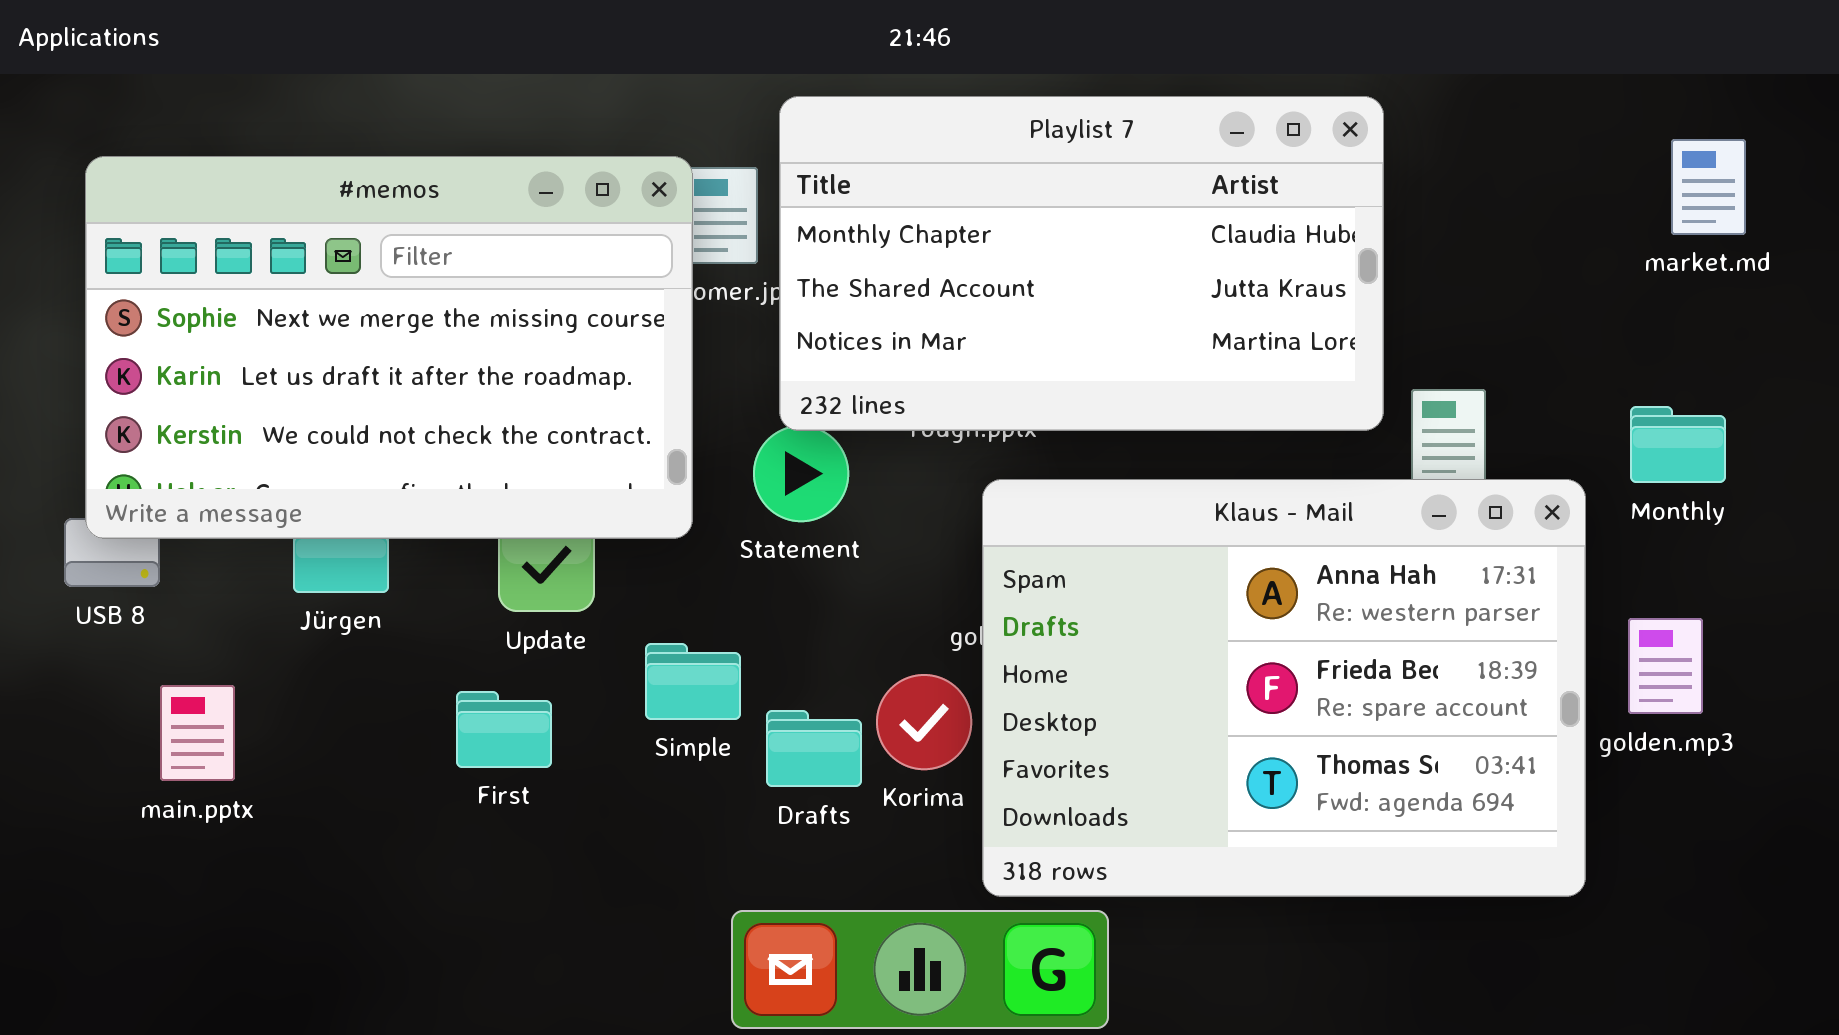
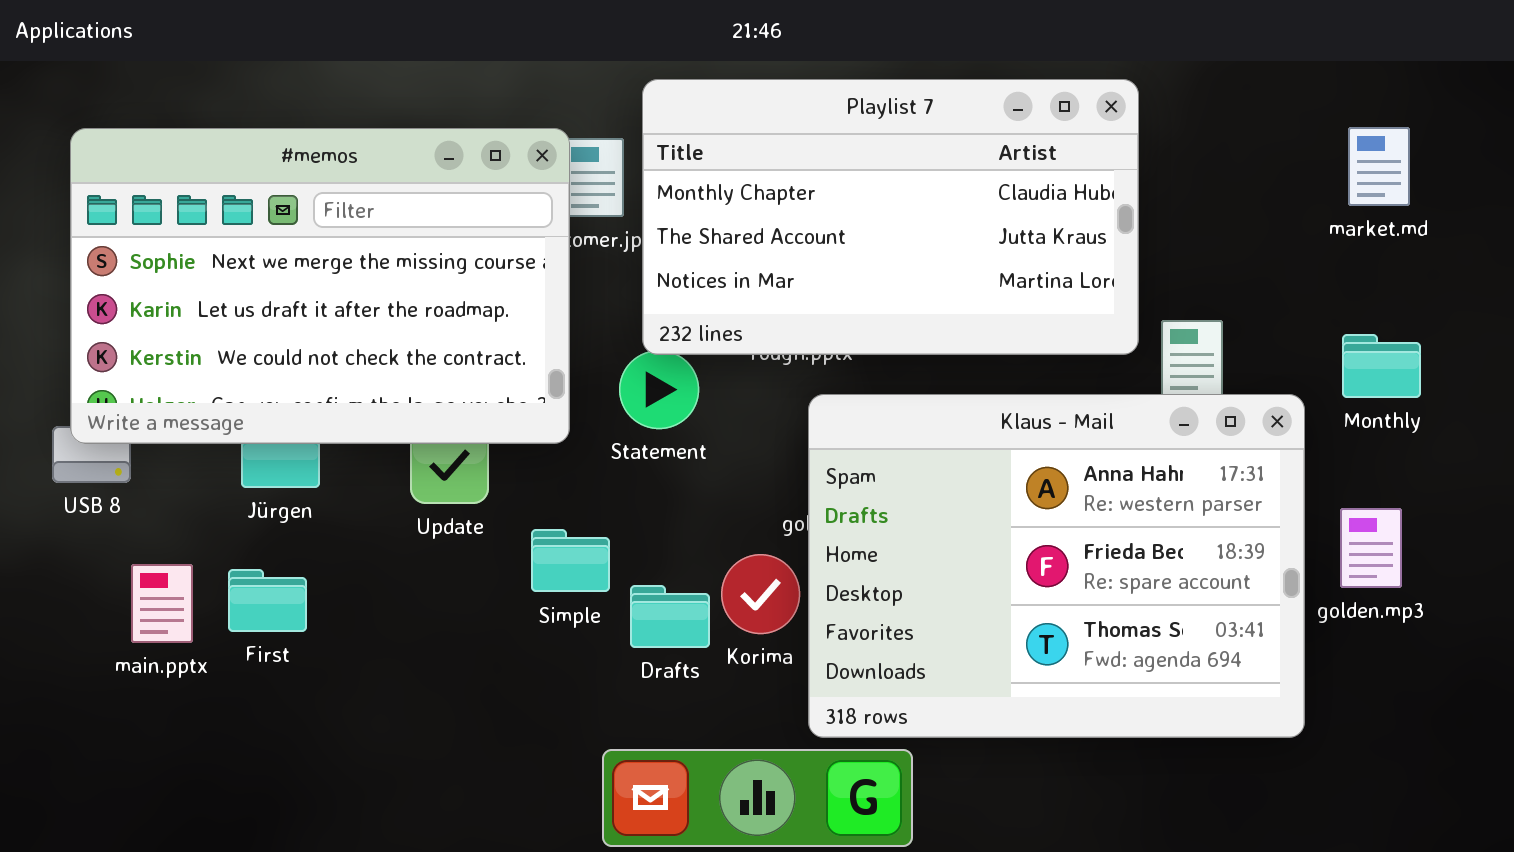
market.md: [1671,139,1746,235] -> [1348,127,1410,206], moved
First: [456,691,552,768] -> [228,569,307,632], moved

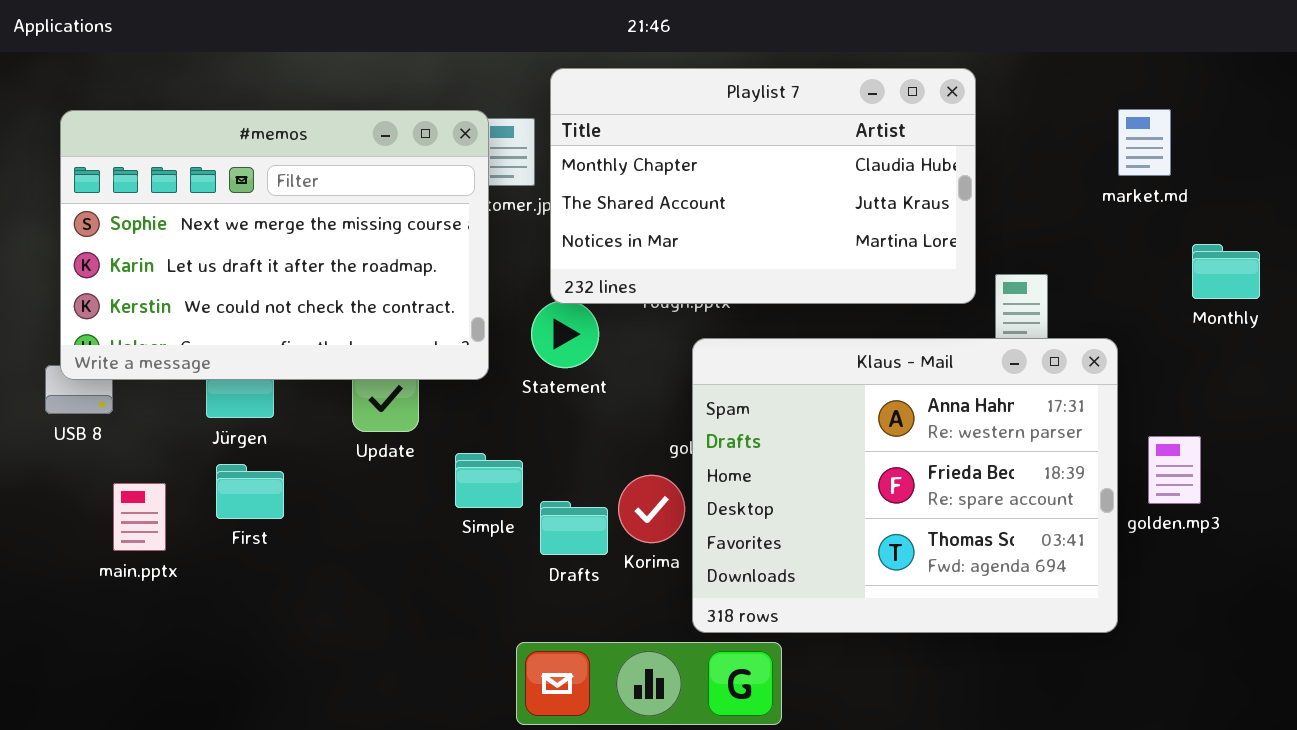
market.md: [1348,127,1410,206] -> [1118,109,1171,176], moved
Monthly: [1342,334,1421,398] -> [1192,244,1260,299], moved
First: [228,569,307,632] -> [216,464,284,519], moved

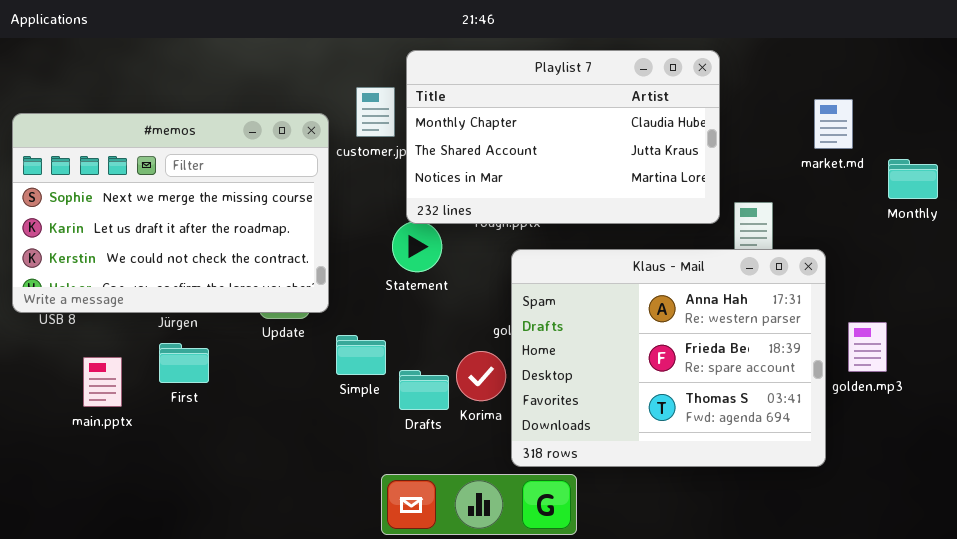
market.md: [1118,109,1171,176] -> [814,99,853,149], moved
#memos: [60,110,489,380] -> [12,113,329,313], moved
Monthly: [1192,244,1260,299] -> [888,159,938,199], moved

